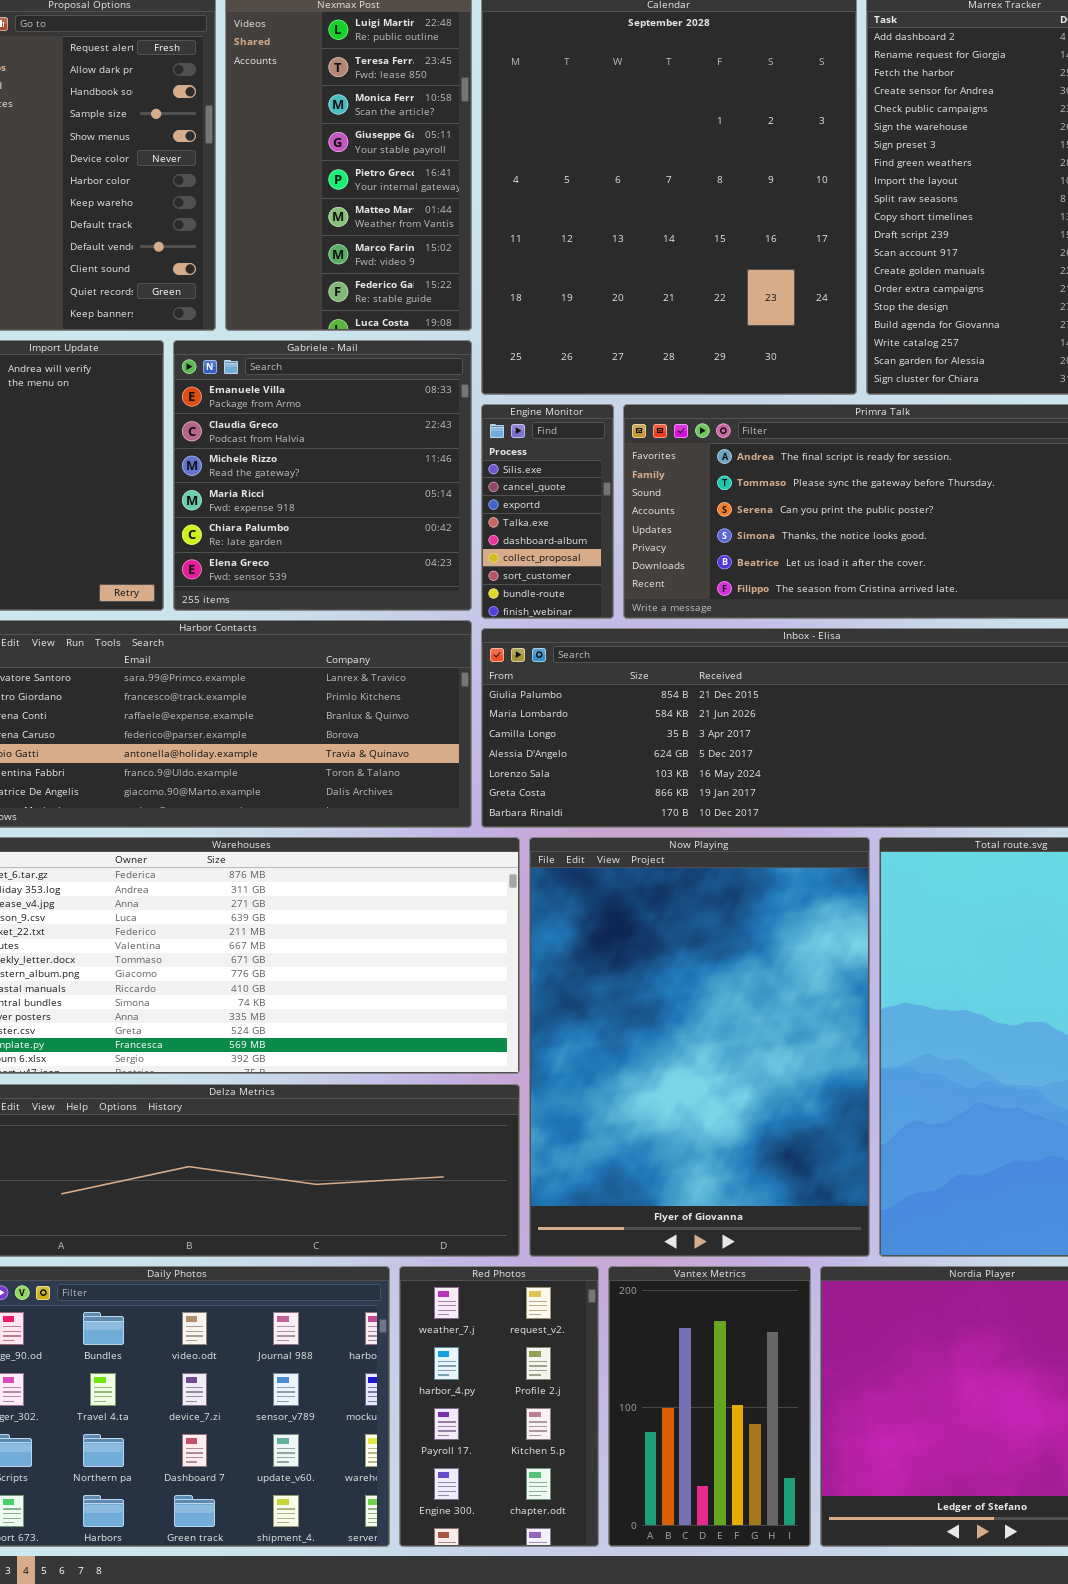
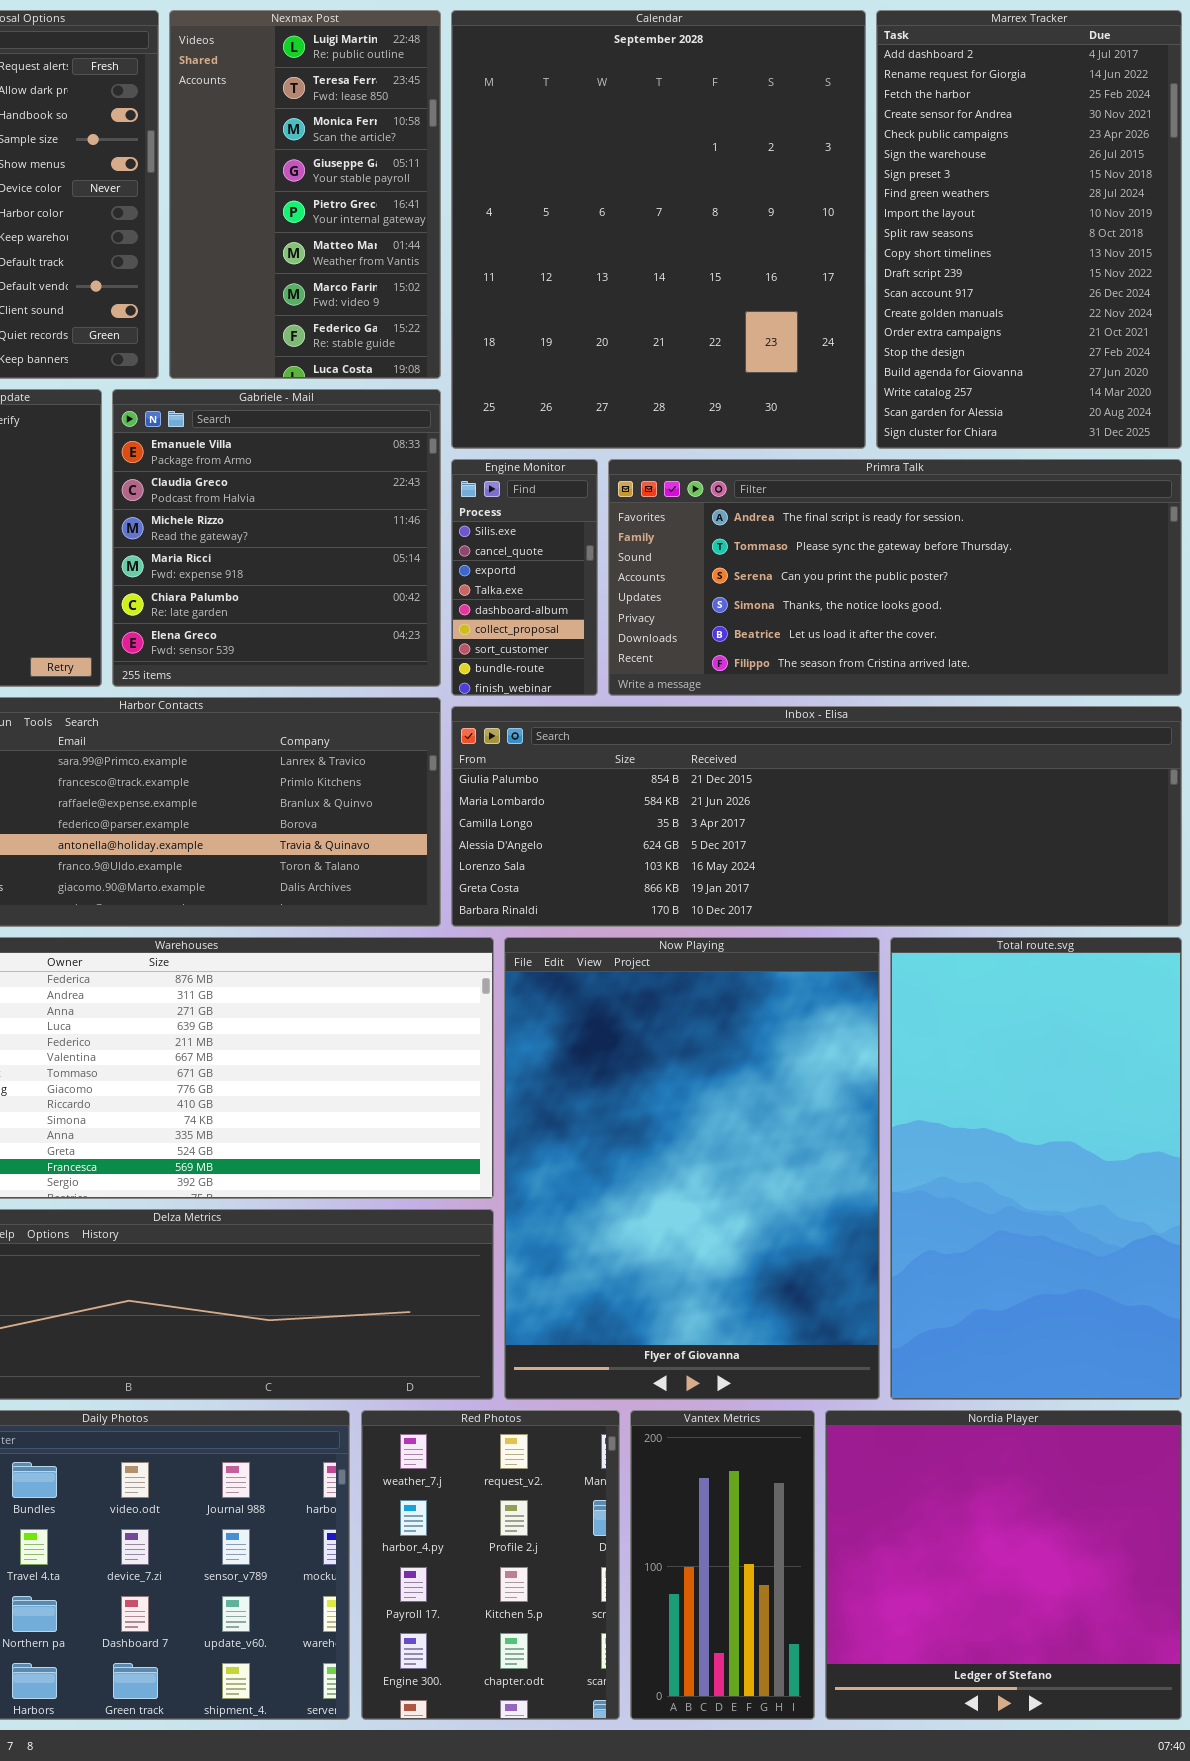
Red Photos: [399,1266,599,1547] -> [361,1410,620,1720], resized
Vantex Metrics: [608,1266,811,1547] -> [630,1410,815,1720], resized

